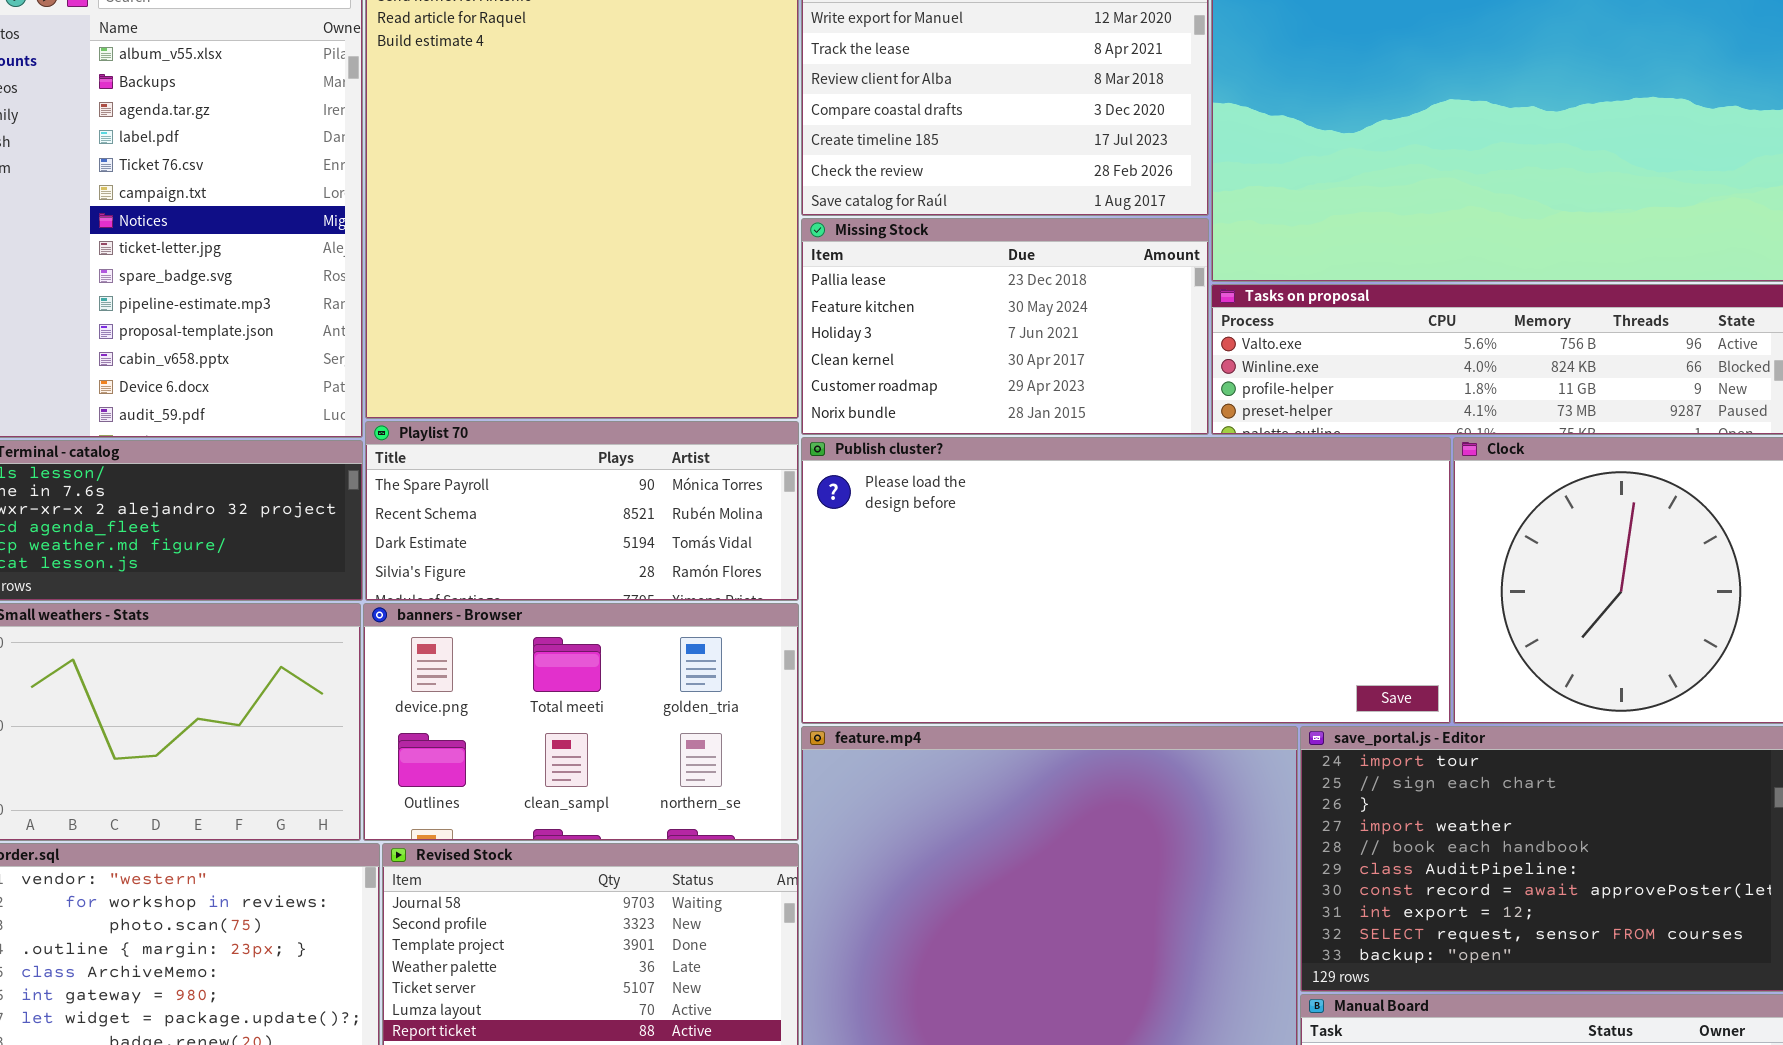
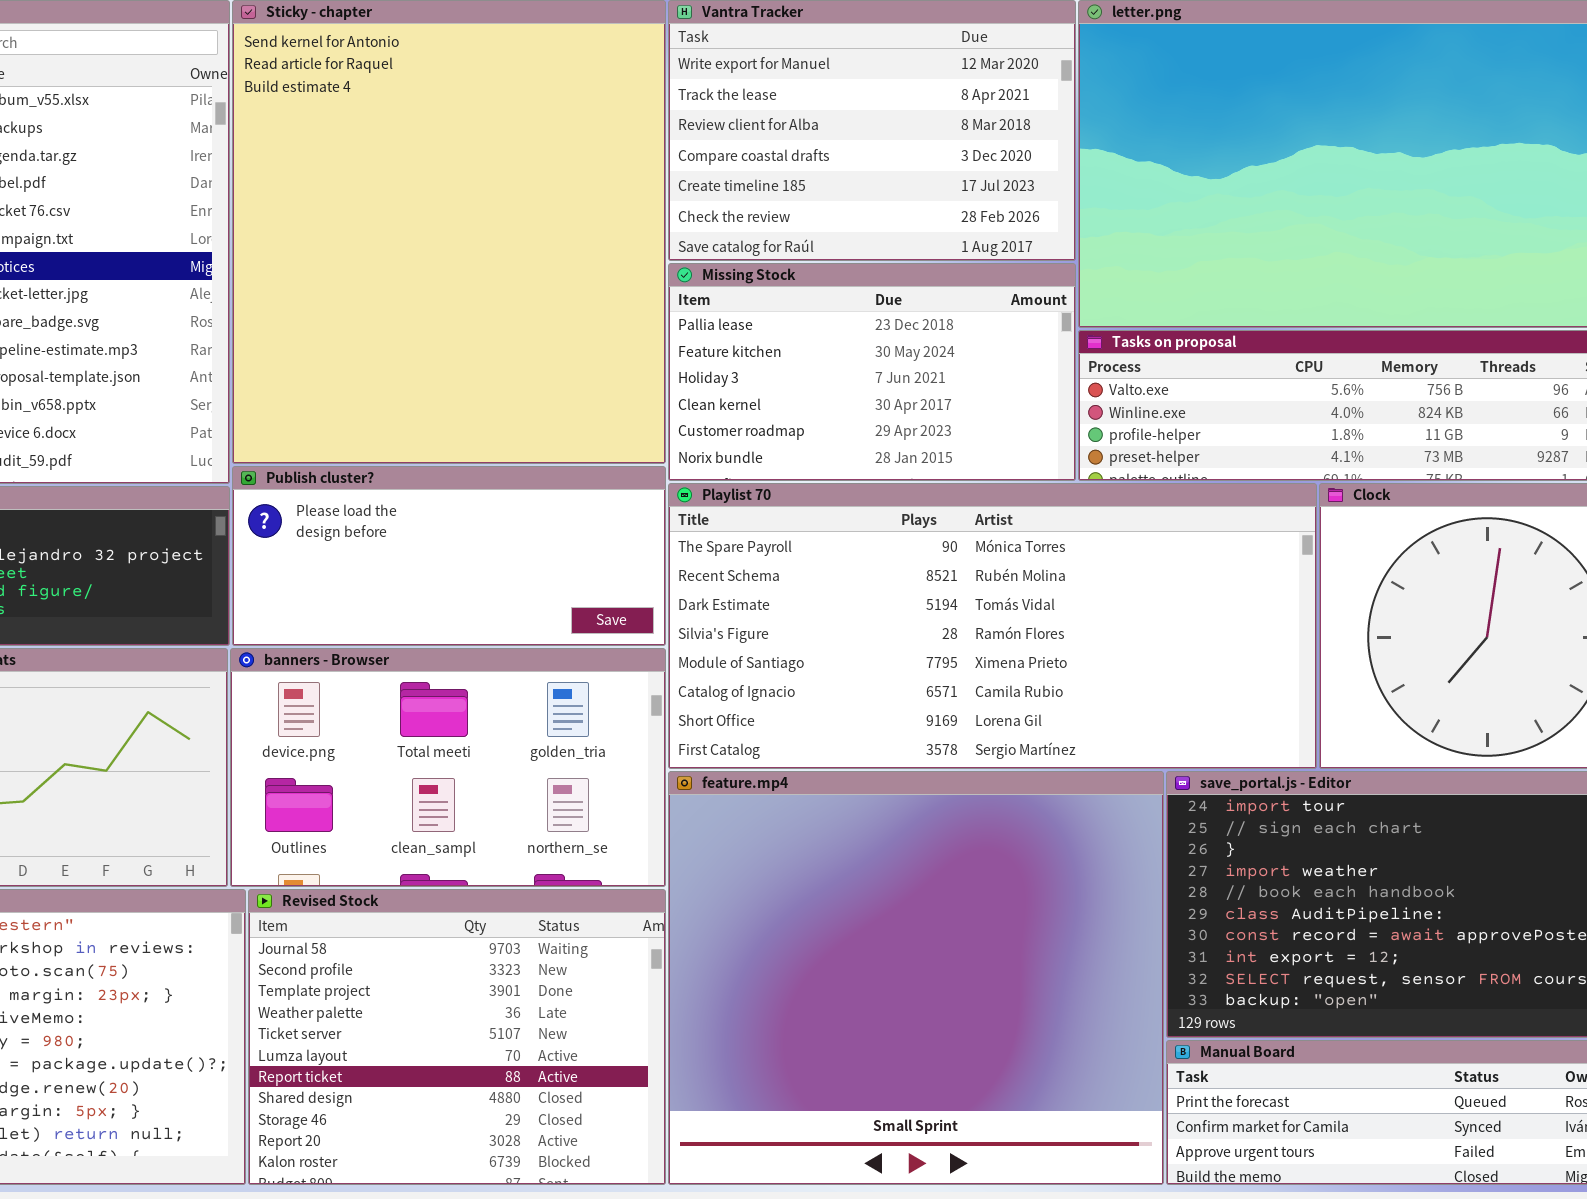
Playlist 70: [365,421,799,601] -> [668,483,1317,769], moved, resized
Publish cluster?: [801,437,1451,724] -> [232,466,666,646], moved, resized

